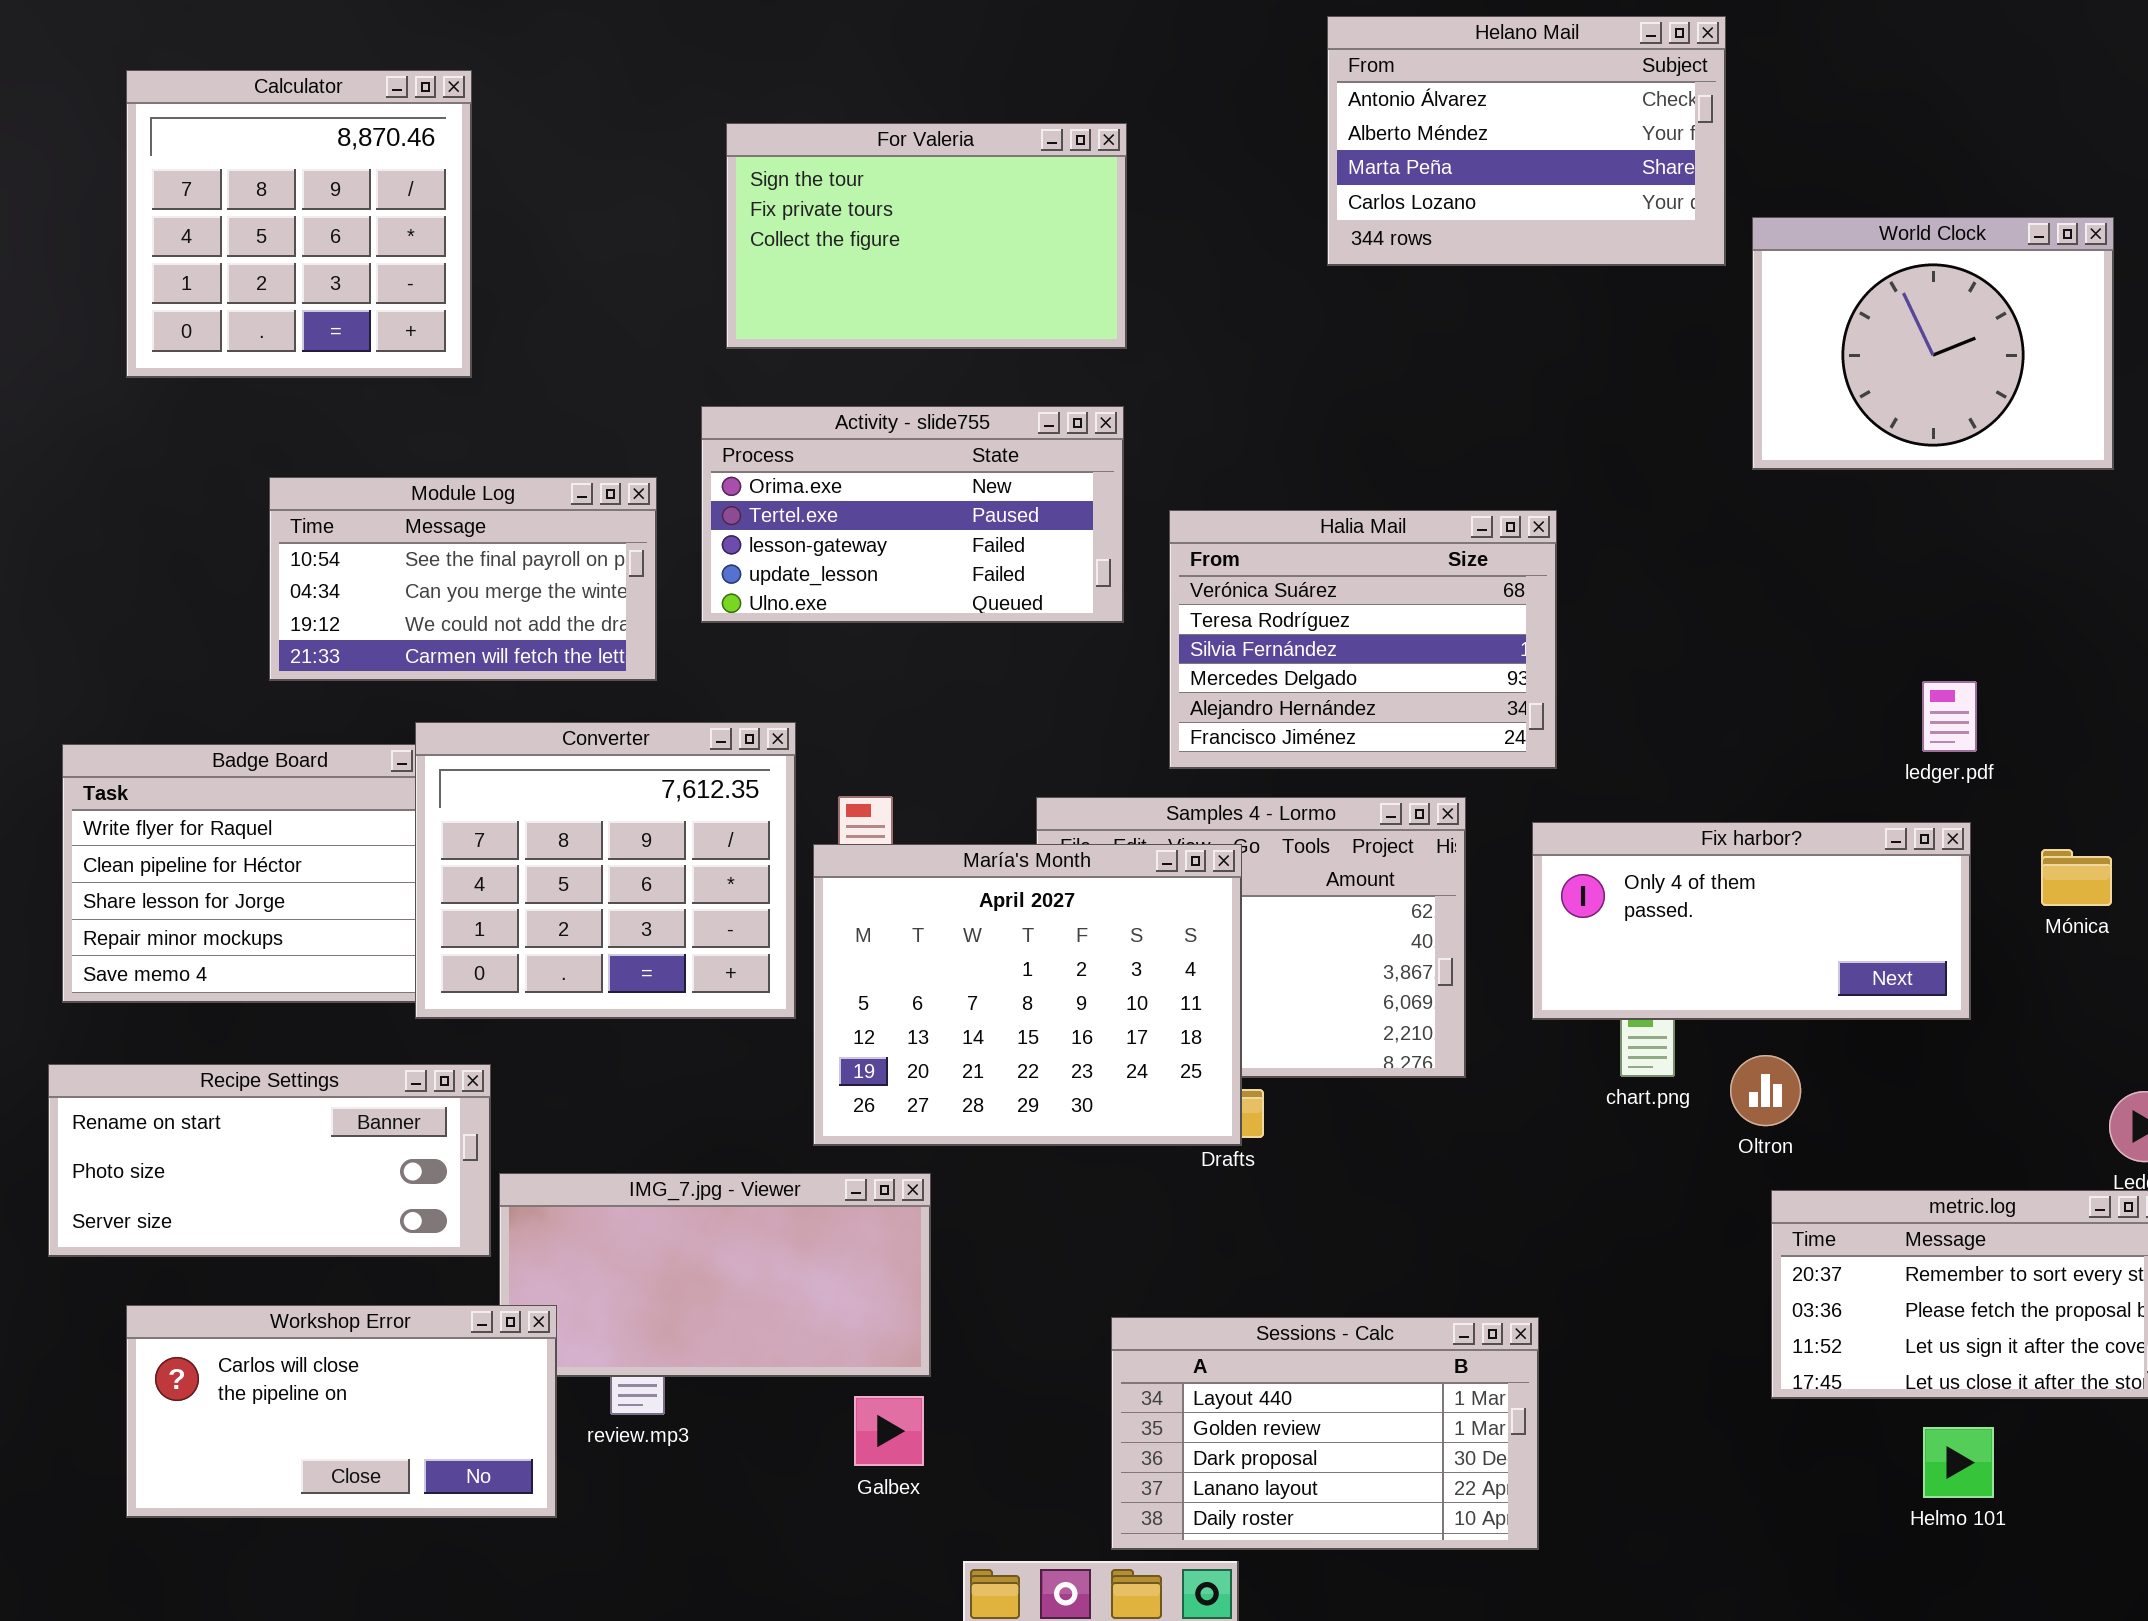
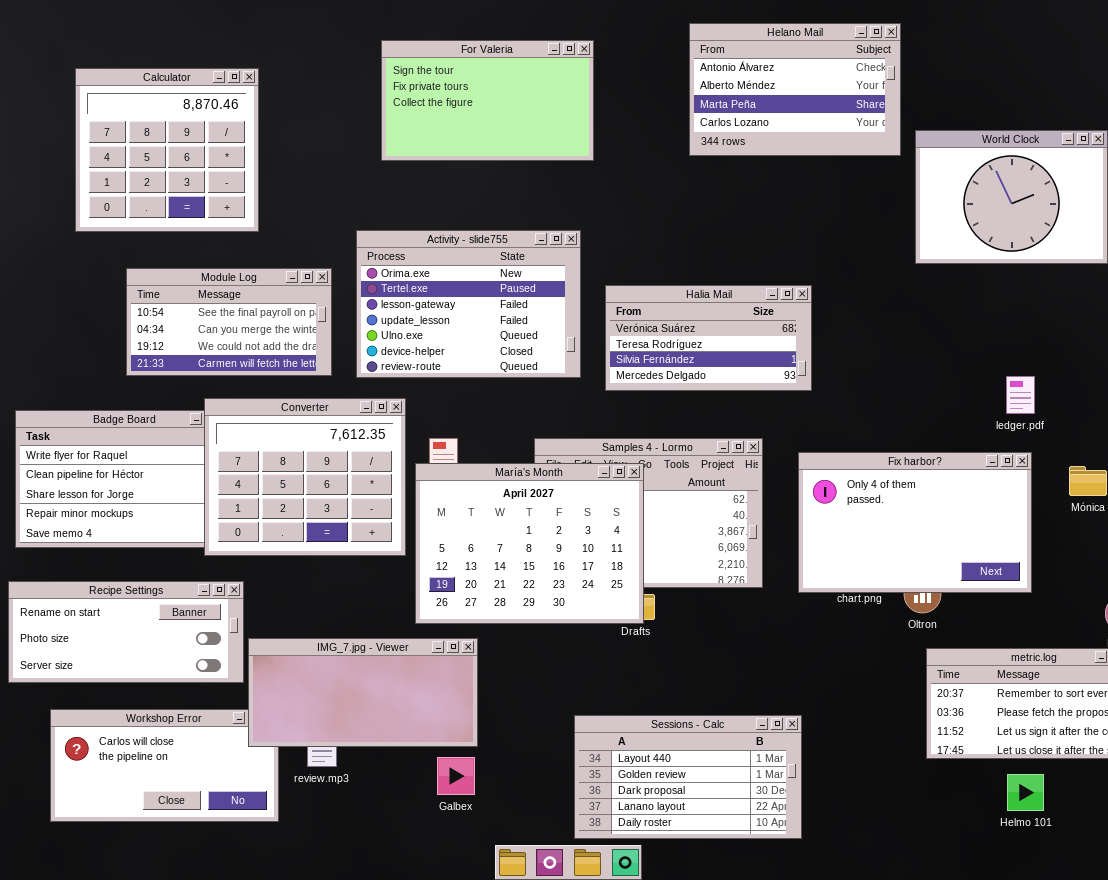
Calculator: [126,70,472,378] -> [75,68,259,232], moved
For Valeria: [726,123,1127,349] -> [381,40,594,161], moved
Activity - slide755: [701,406,1124,623] -> [356,230,581,378], resized
Halia Mail: [1169,510,1557,769] -> [605,285,812,391], resized
Fix harbor?: [1532,822,1971,1020] -> [798,452,1032,593], resized
IMG_7.jpg - Viewer: [499,1173,931,1377] -> [248,638,478,747], raised

